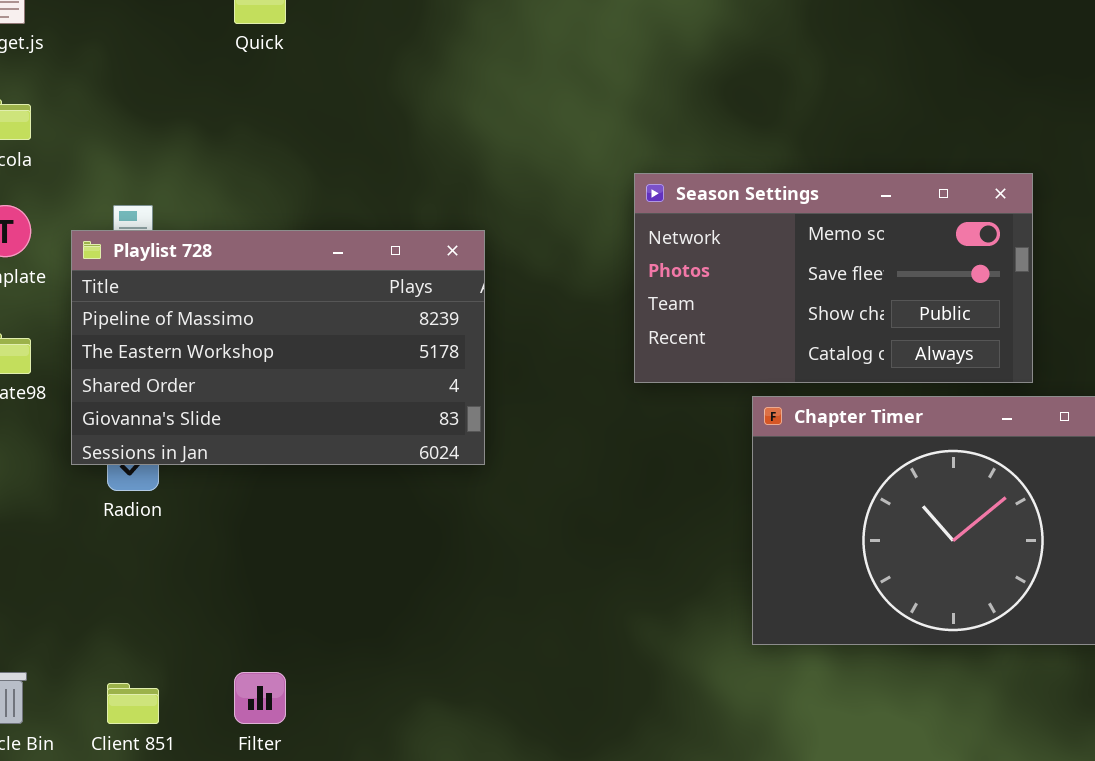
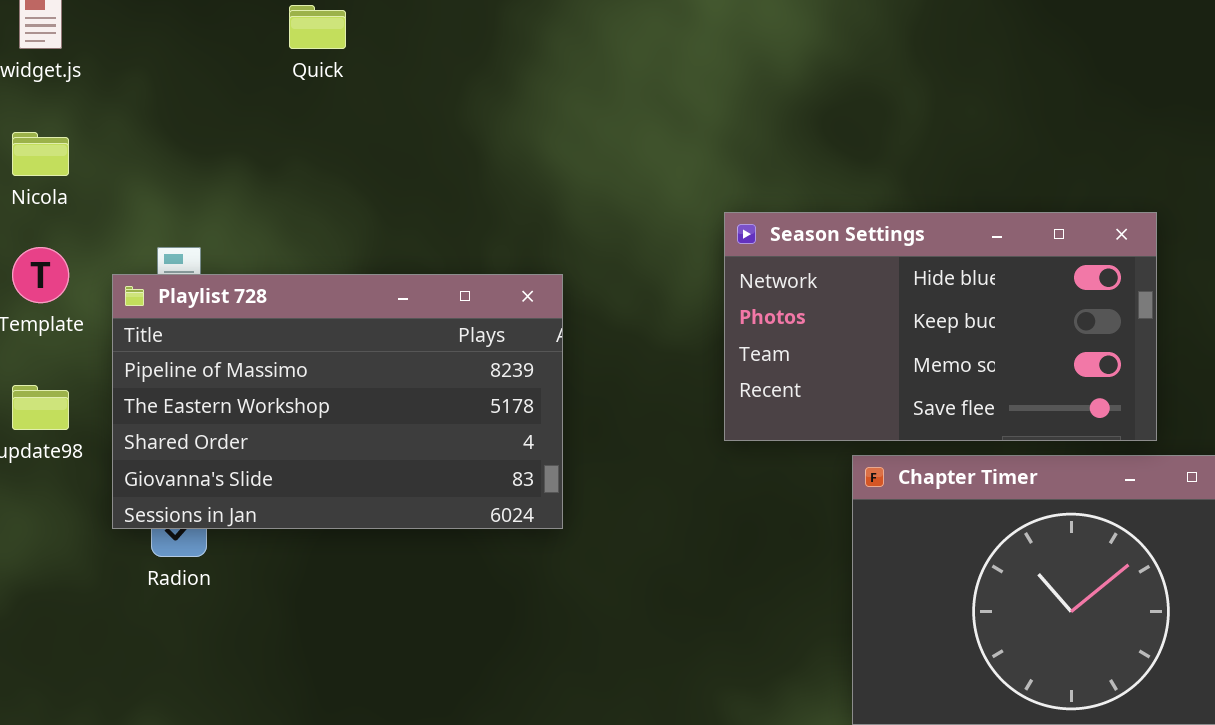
Season Settings: [634,173,1033,383] -> [724,212,1157,441], scrolled up 2 rows

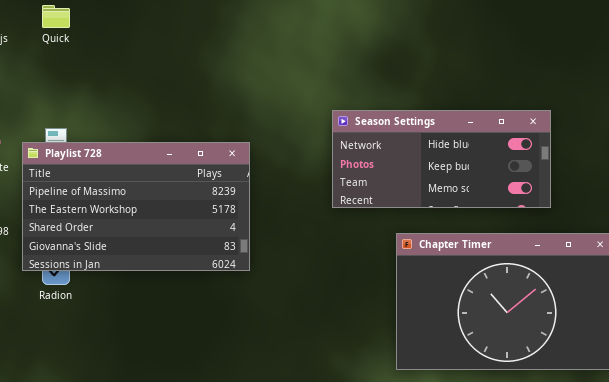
Quick: [289,5,346,49] -> [42,5,70,28], moved
Season Settings: [724,212,1157,441] -> [332,110,551,208], resized

